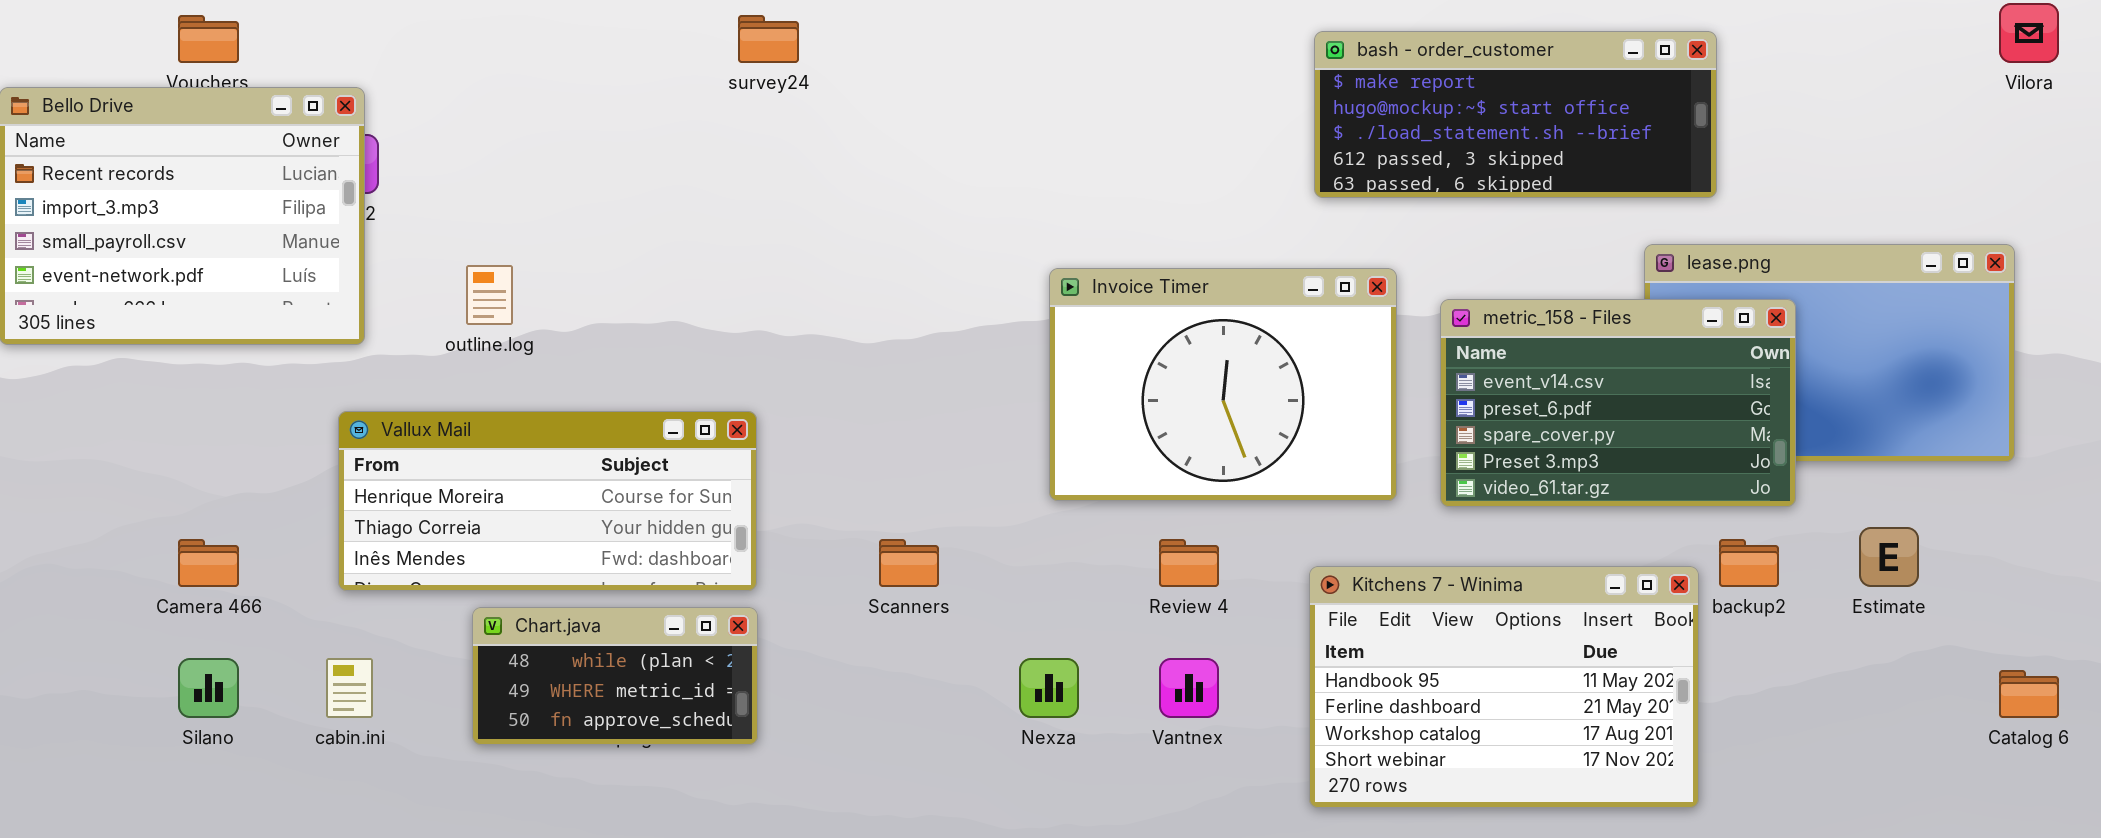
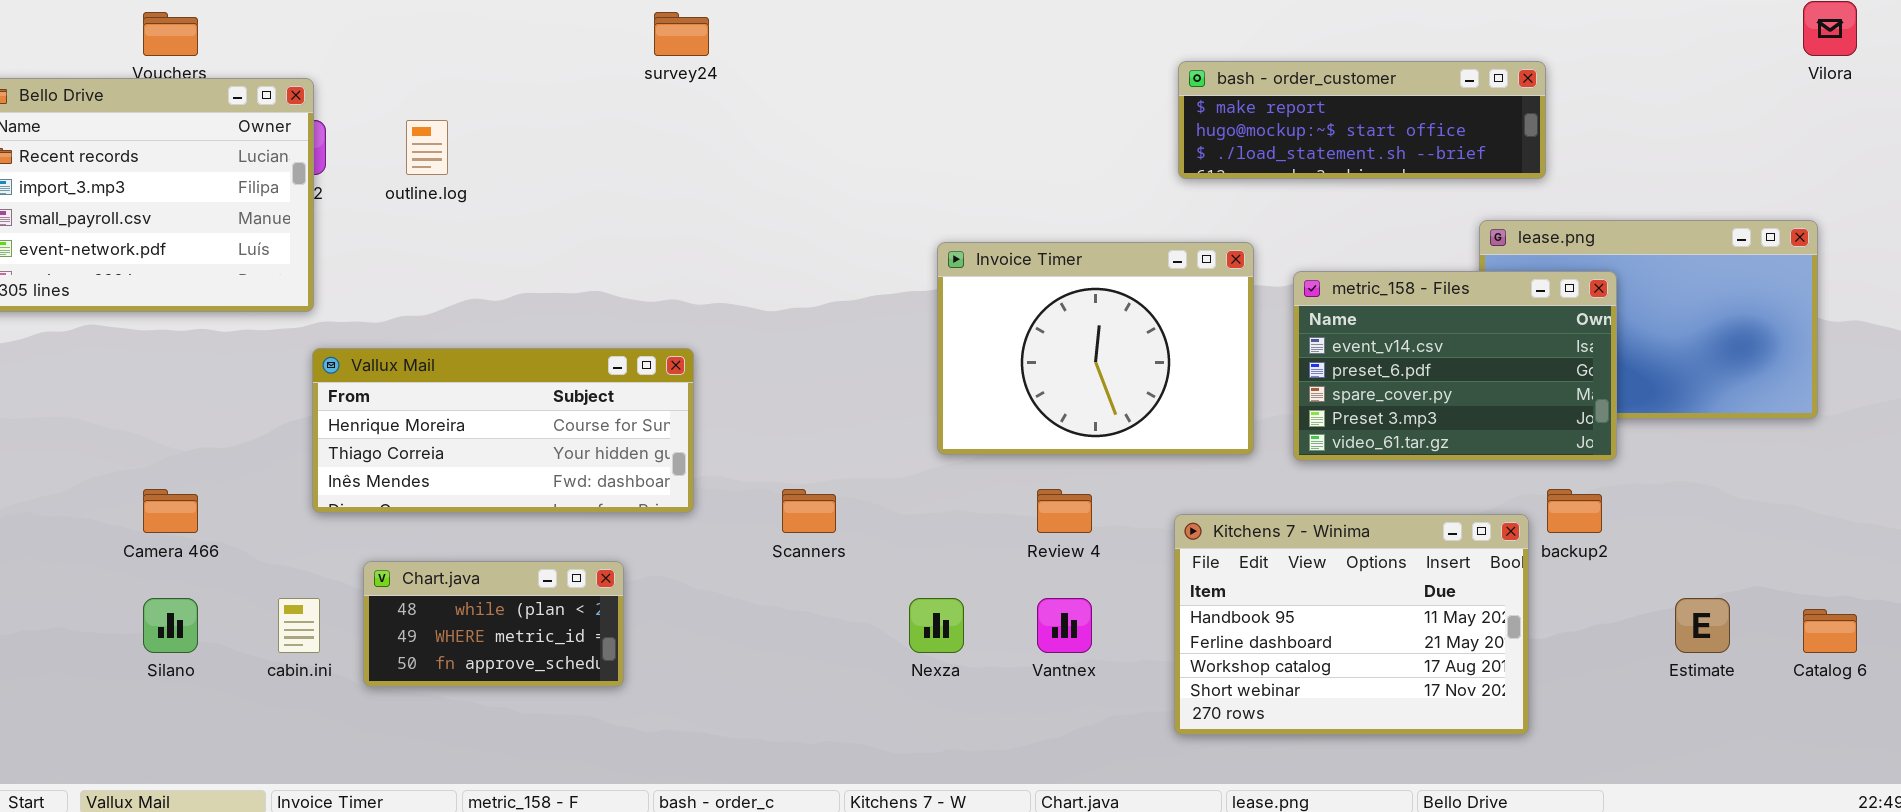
bash - order_customer: [1314,31,1717,198] -> [1178,61,1546,179], resized
outline.log: [466,265,513,325] -> [406,120,448,175], moved
Vallux Mail: [338,411,757,591] -> [312,348,694,513], moved
Estimate: [1859,527,1919,587] -> [1675,598,1730,653], moved
Chart.java: [472,607,758,745] -> [363,561,624,687], moved

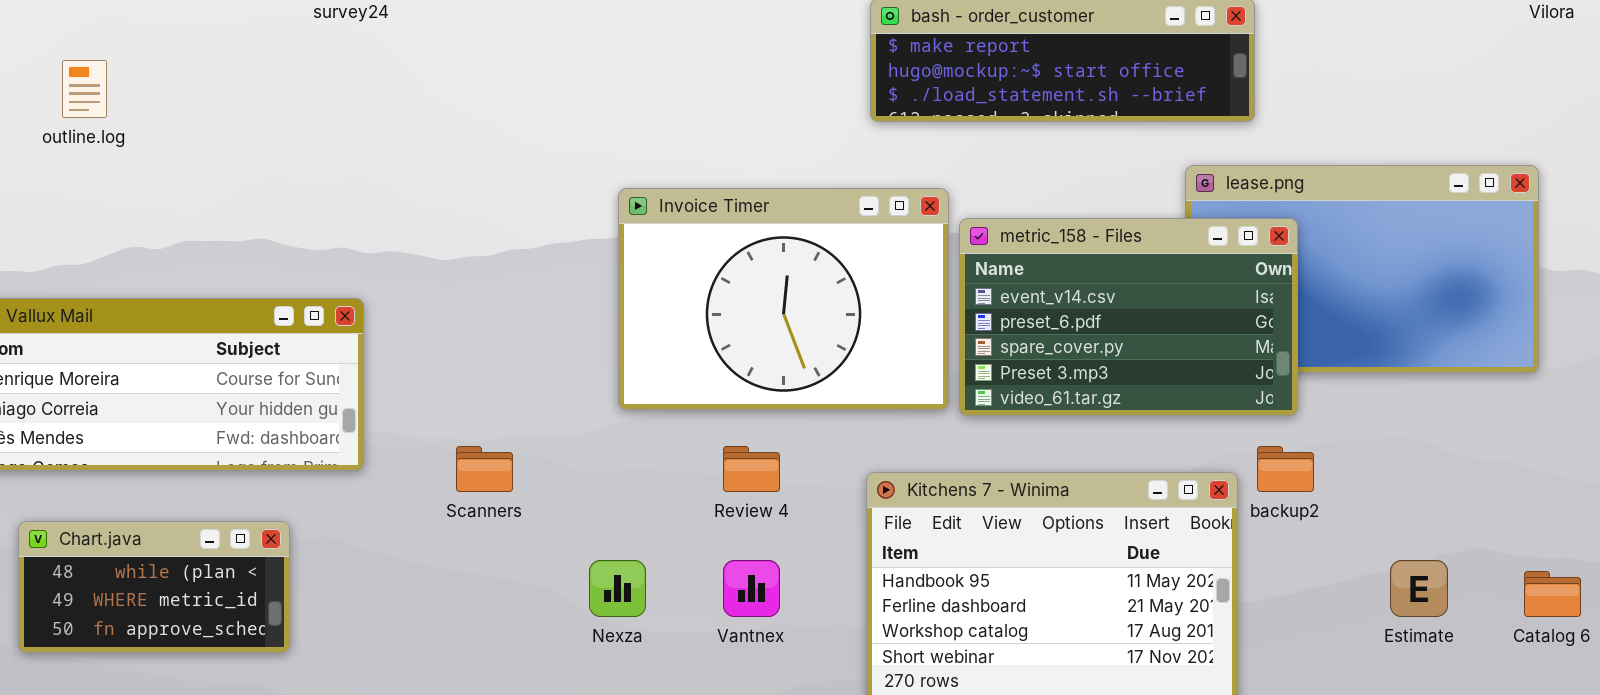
metric_158 - Files: [1293,271,1617,461] -> [959,218,1298,416], moved

